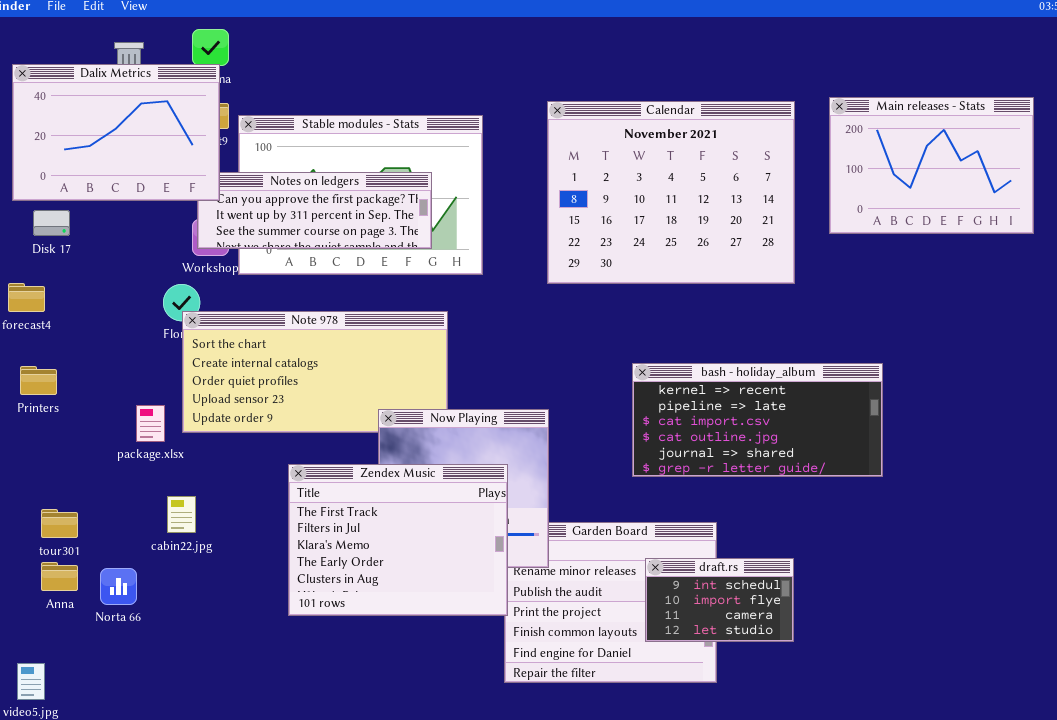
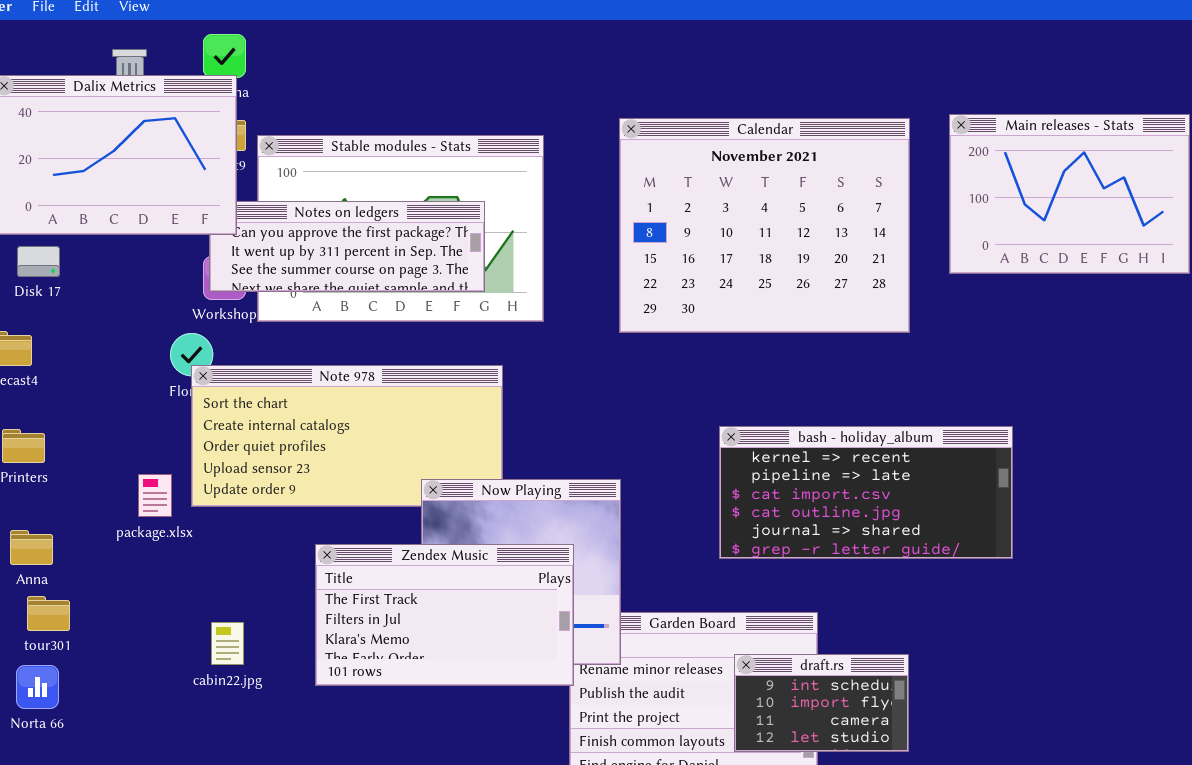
Zendex Music: [288,464,508,616] -> [315,544,574,686], resized
cabin22.jpg: [167,496,196,533] -> [211,622,244,665], moved
Anna: [41,562,78,591] -> [10,530,53,565], moved
Norta 66: [100,568,137,605] -> [16,665,59,709], moved

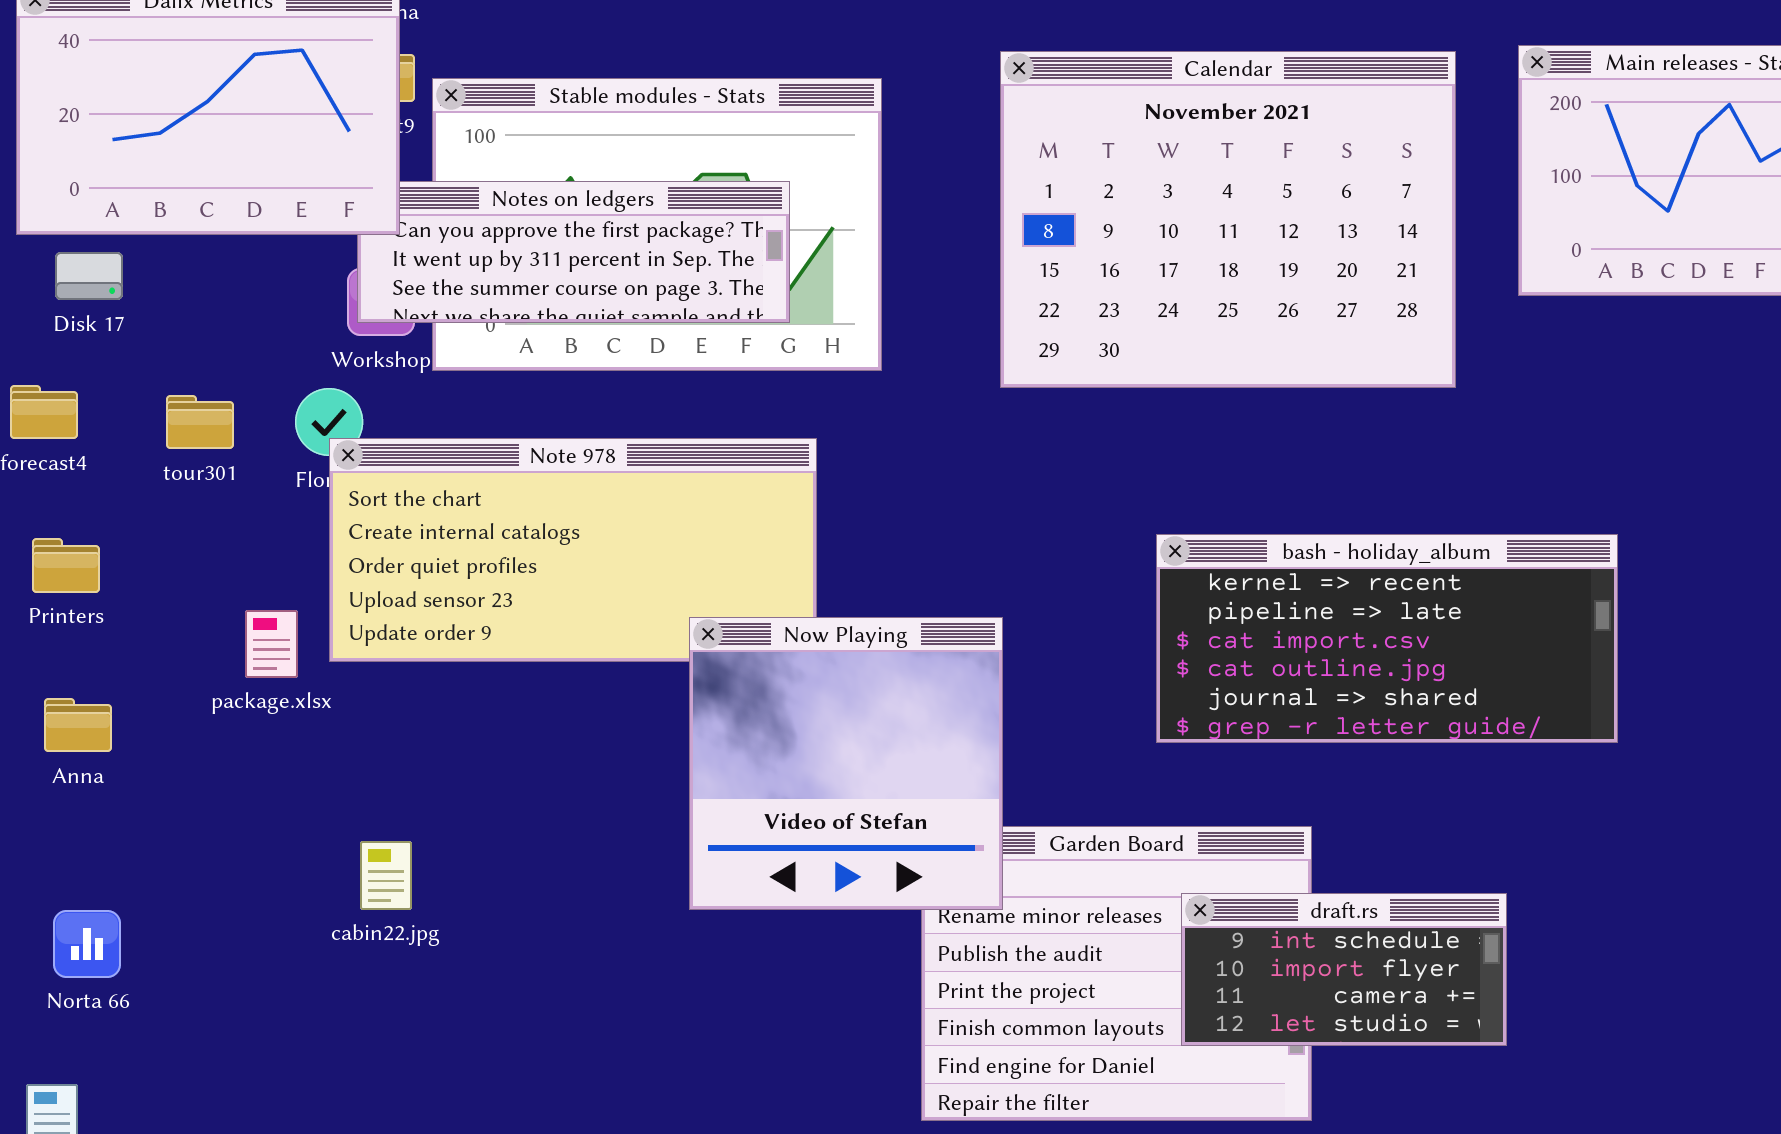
Zendex Music: [315,544,574,686] -> none, closed
tour301: [27,596,70,631] -> [166,395,234,449], moved
draft.rs: [734,654,909,752] -> [1181,893,1507,1046], resized

